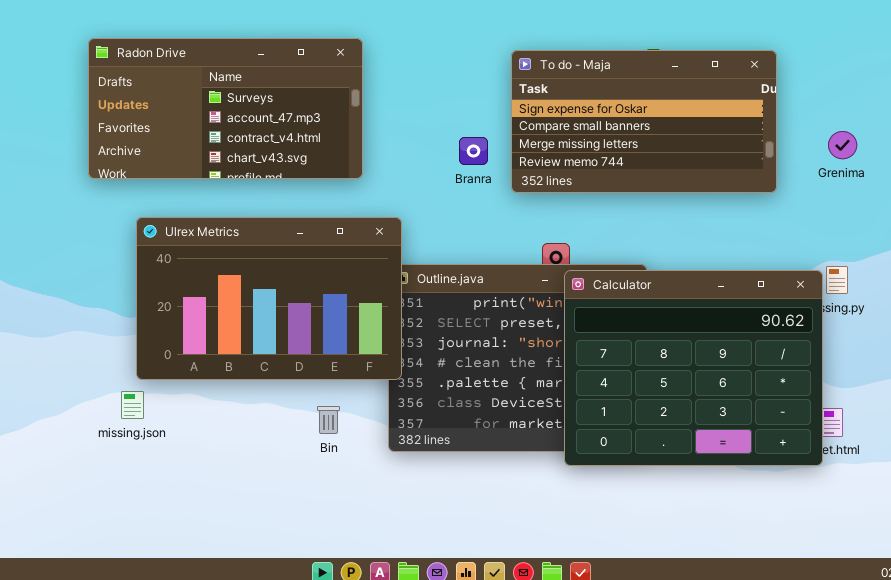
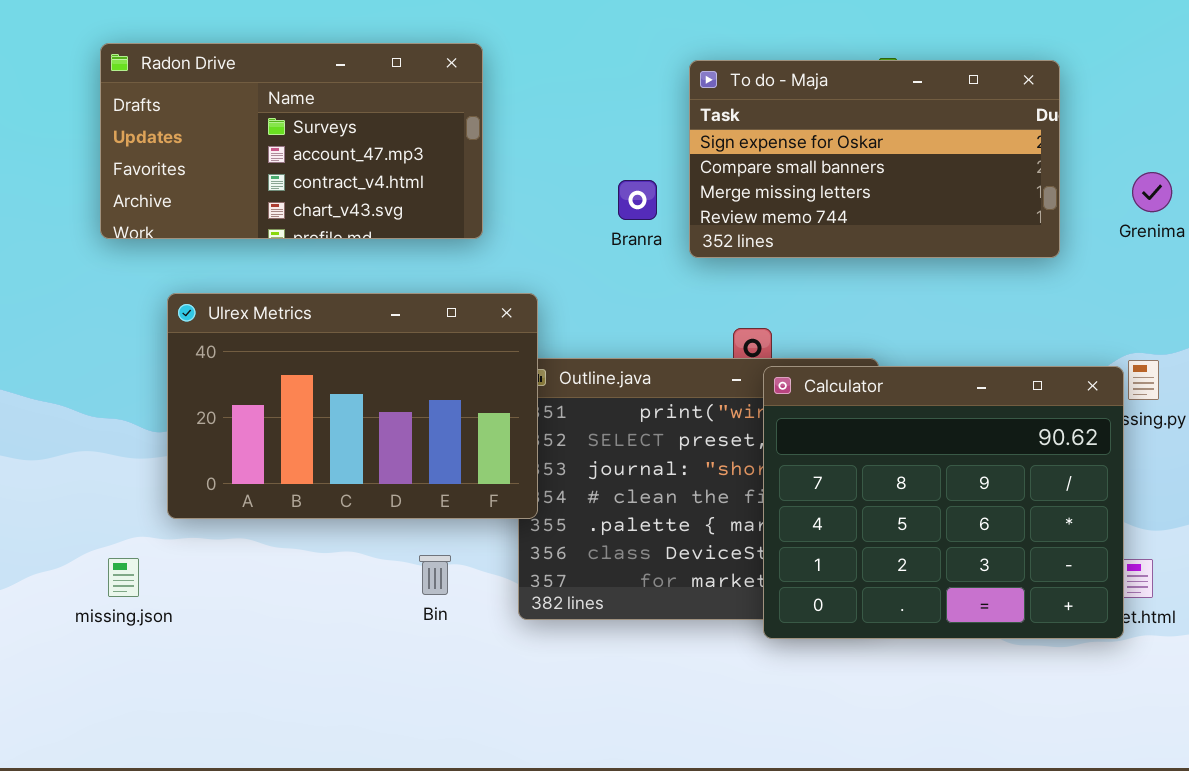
missing.json: [121,391,144,419] -> [108,558,139,597], moved

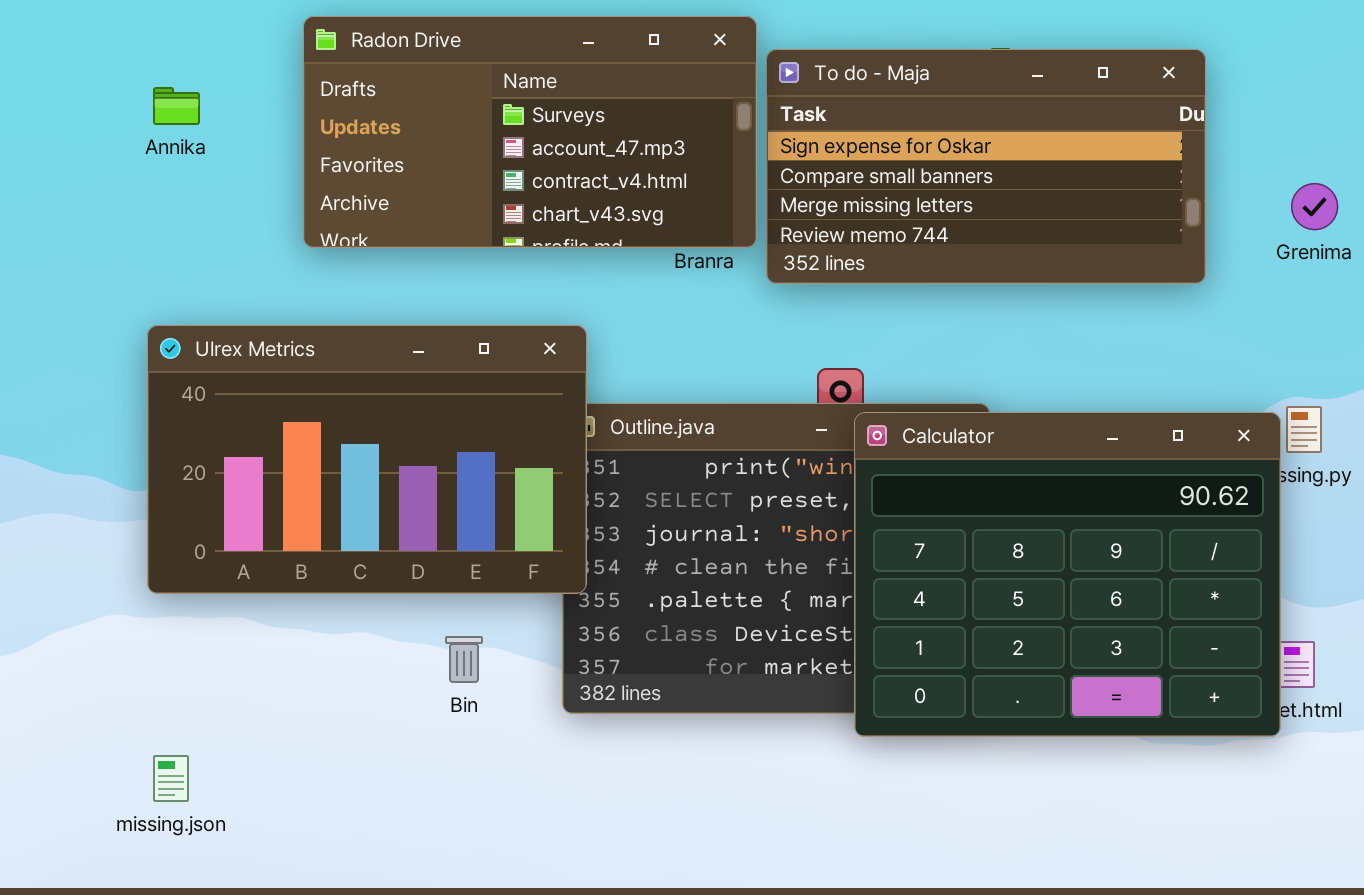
Radon Drive: [100,43,483,239] -> [303,16,757,248], moved
missing.json: [108,558,139,597] -> [153,755,189,802], moved

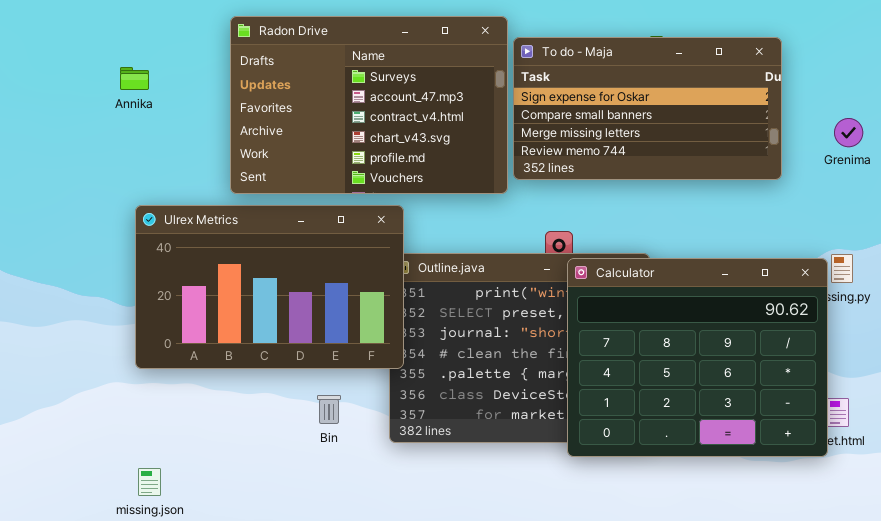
Radon Drive: [303,16,757,248] -> [230,16,508,194], resized
Annika: [153,87,200,125] -> [120,67,149,90], moved

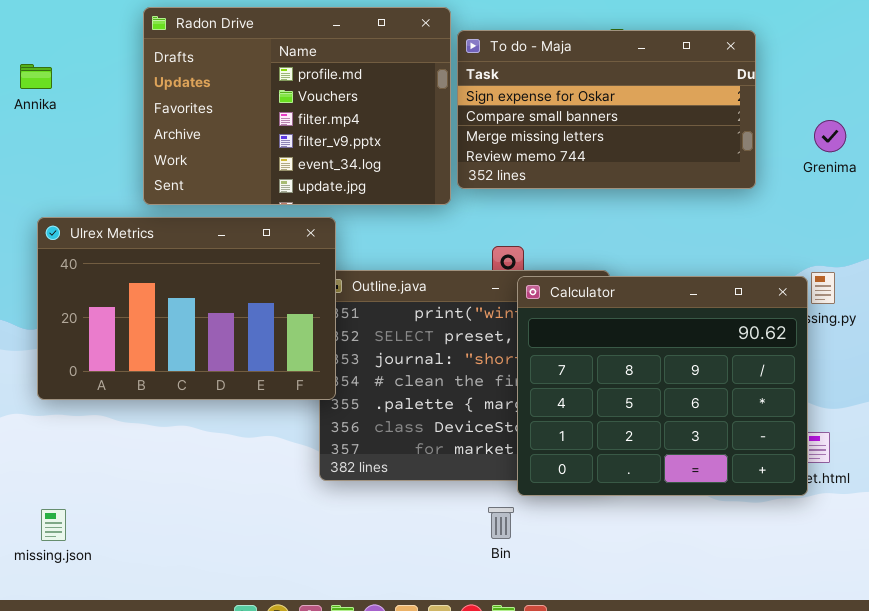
Radon Drive: [230,16,508,194] -> [143,7,451,205], scrolled down 4 rows
Bin: [317,395,341,424] -> [488,507,514,539], moved

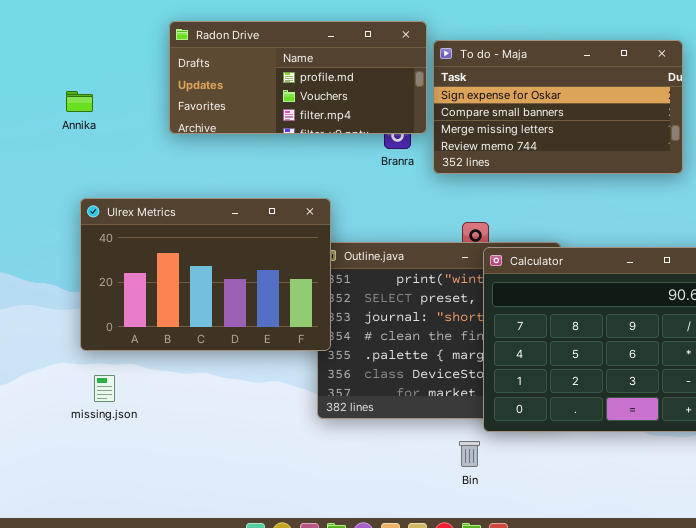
Radon Drive: [143,7,451,205] -> [169,21,427,134], resized
Annika: [20,64,52,89] -> [66,91,93,112], moved
missing.json: [41,509,66,541] -> [94,375,115,402], moved

